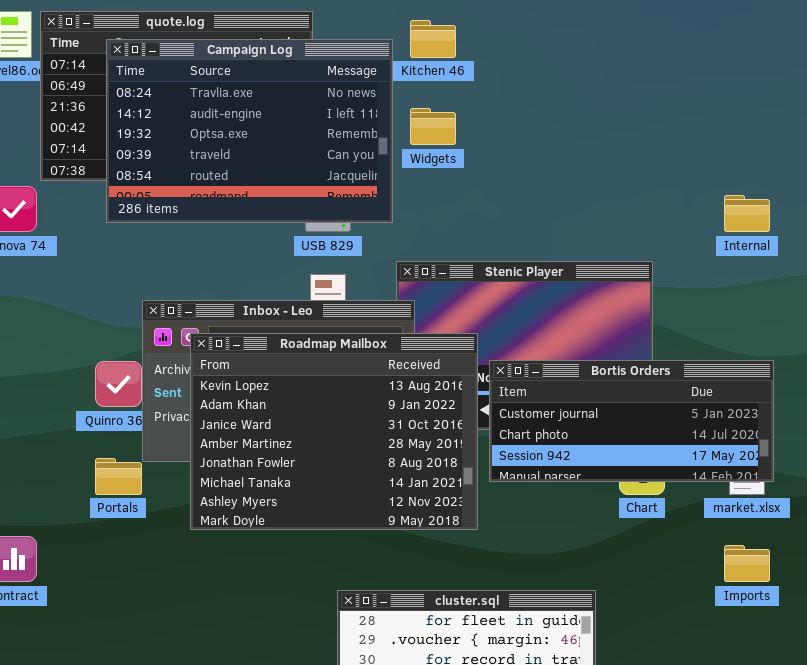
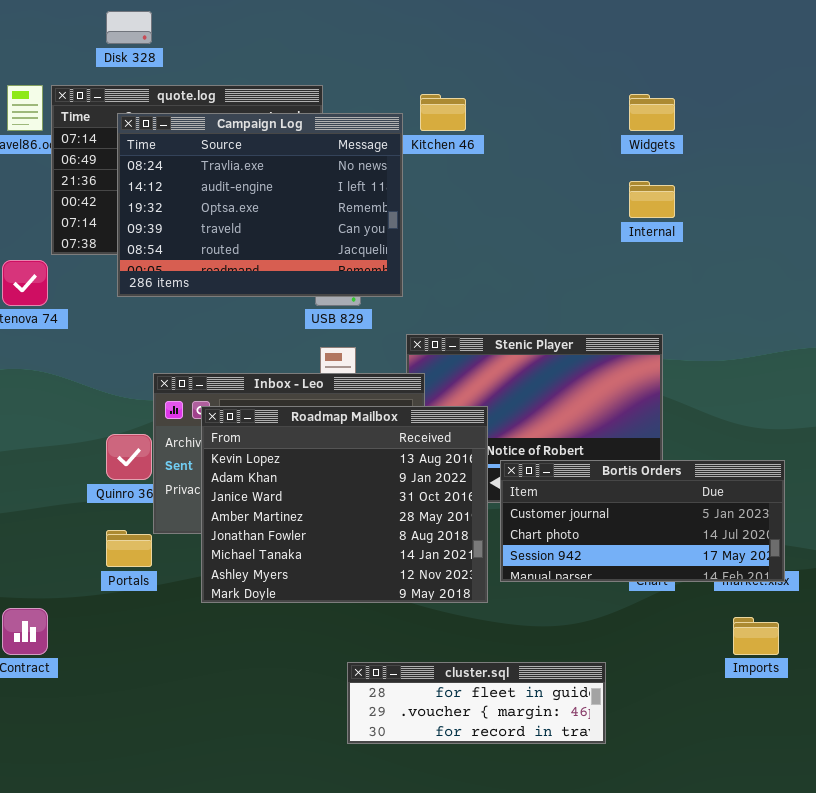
Widgets: [410,108,456,145] -> [629,94,675,131], moved
Internal: [724,195,770,232] -> [629,181,675,218], moved
Bortis Orders: [489,360,774,482] -> [500,460,785,582], moved

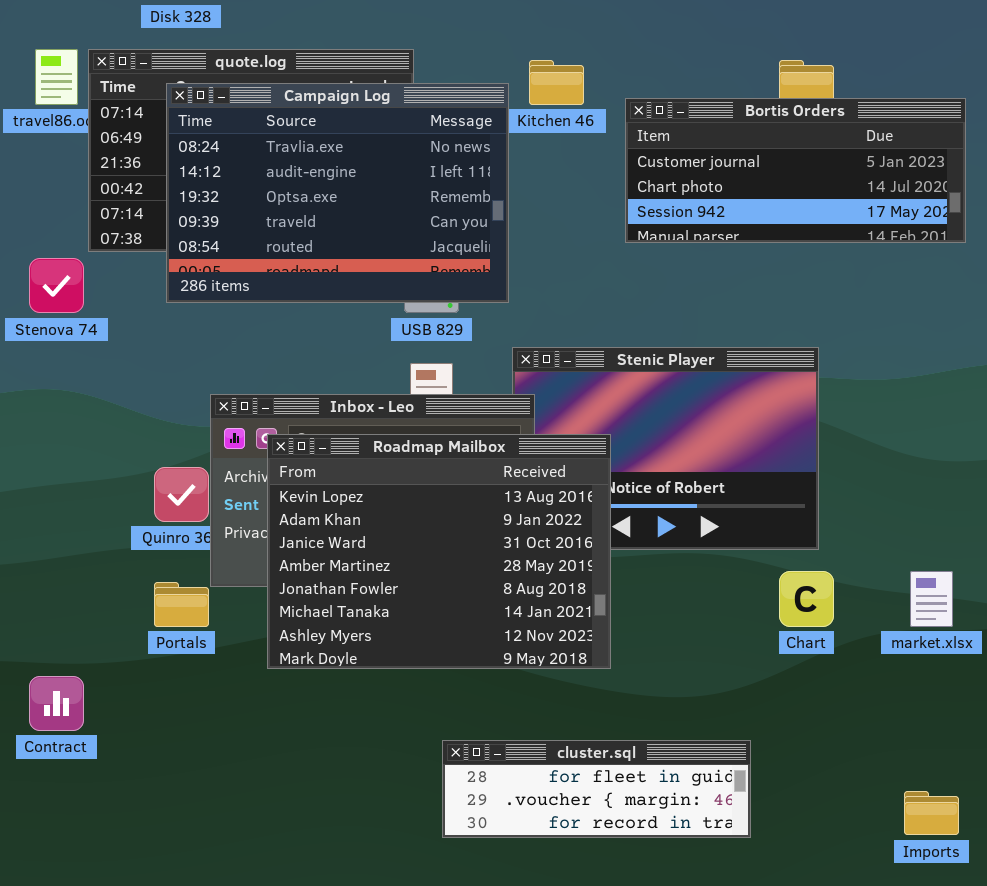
Bortis Orders: [500,460,785,582] -> [625,98,966,243], moved
Imports: [733,617,779,655] -> [904,791,959,835], moved

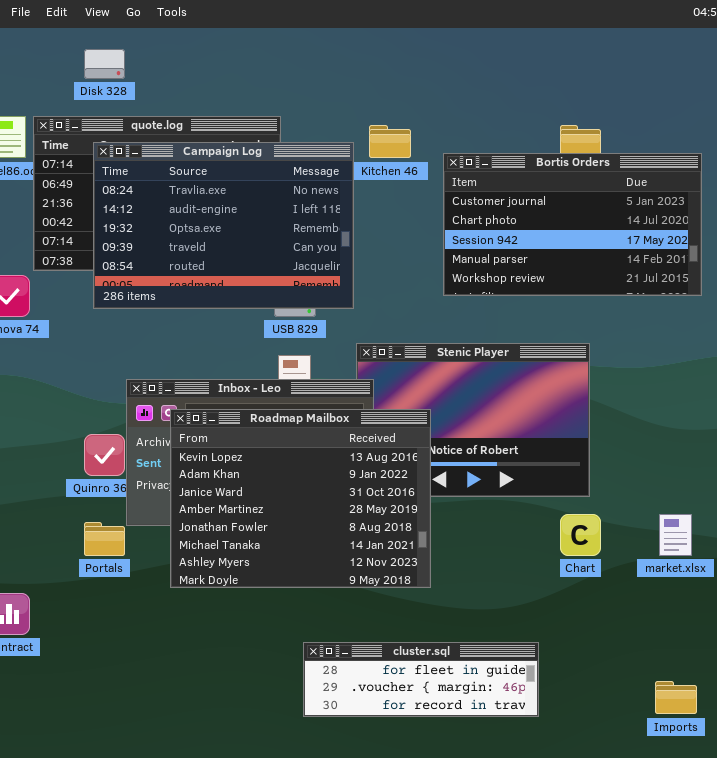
Bortis Orders: [625,98,966,243] -> [443,153,702,296], resized

